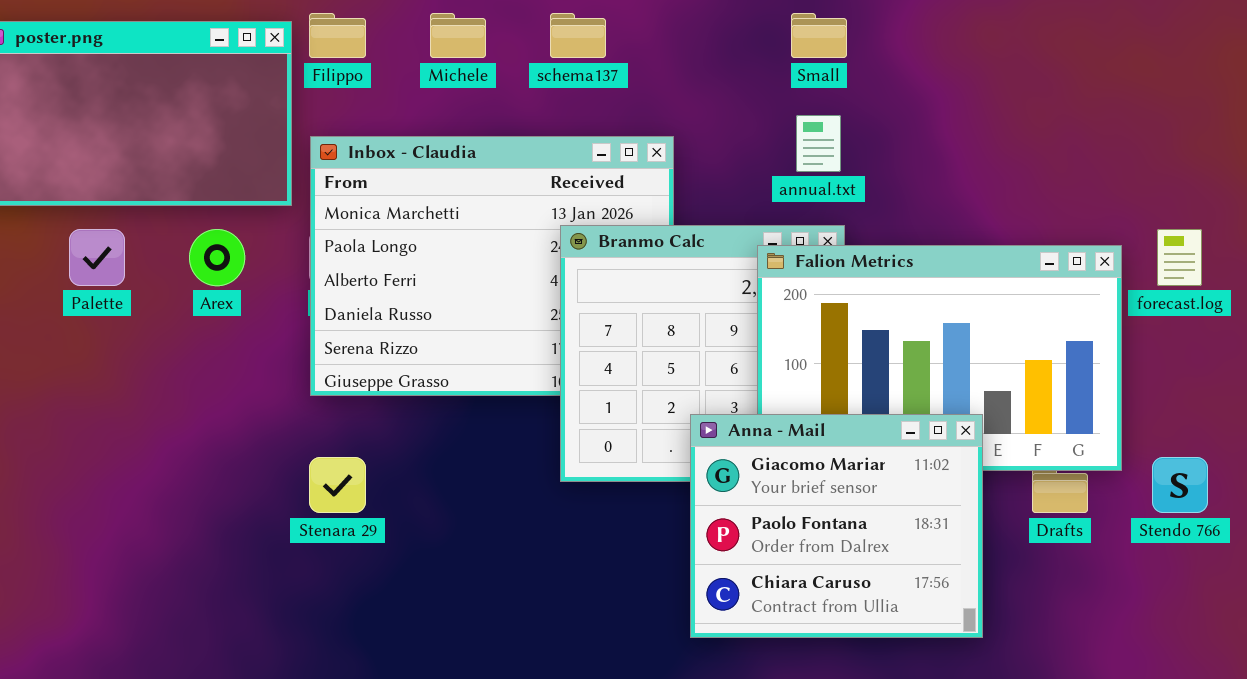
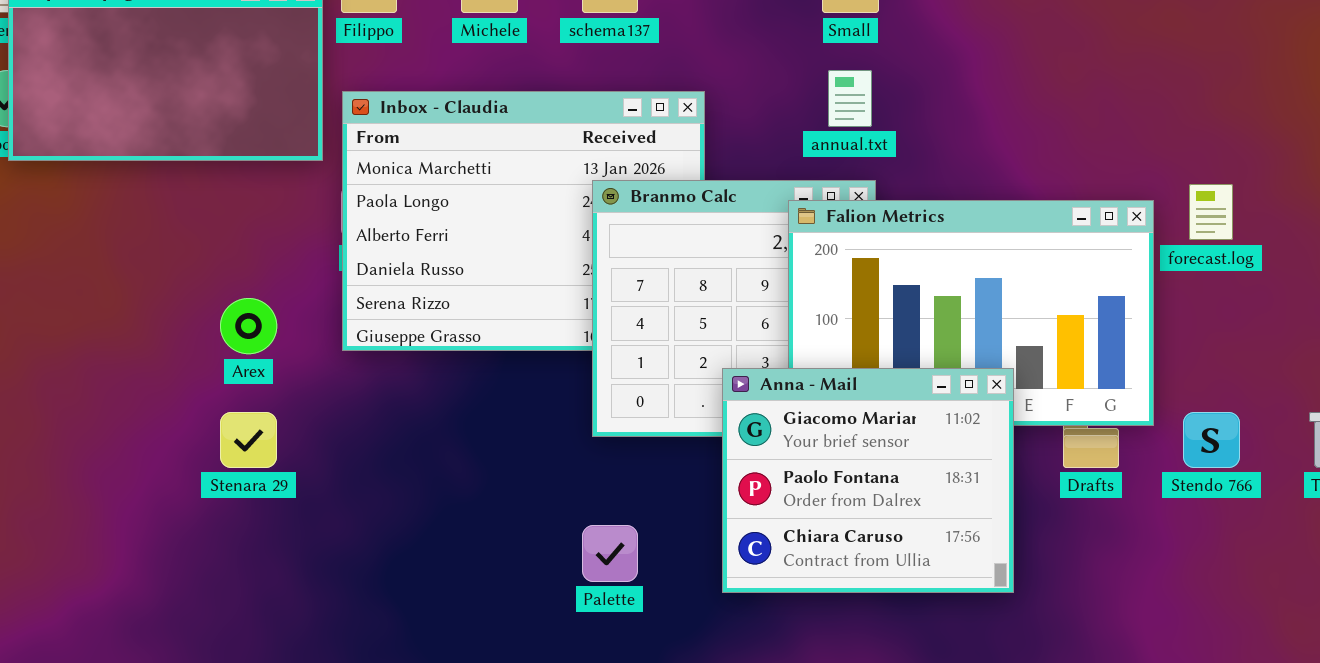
Palette: [69,229,125,286] -> [582,525,638,582], moved
Arex: [189,229,245,286] -> [220,298,277,354], moved
Stenara 29: [309,457,366,513] -> [220,412,277,468], moved

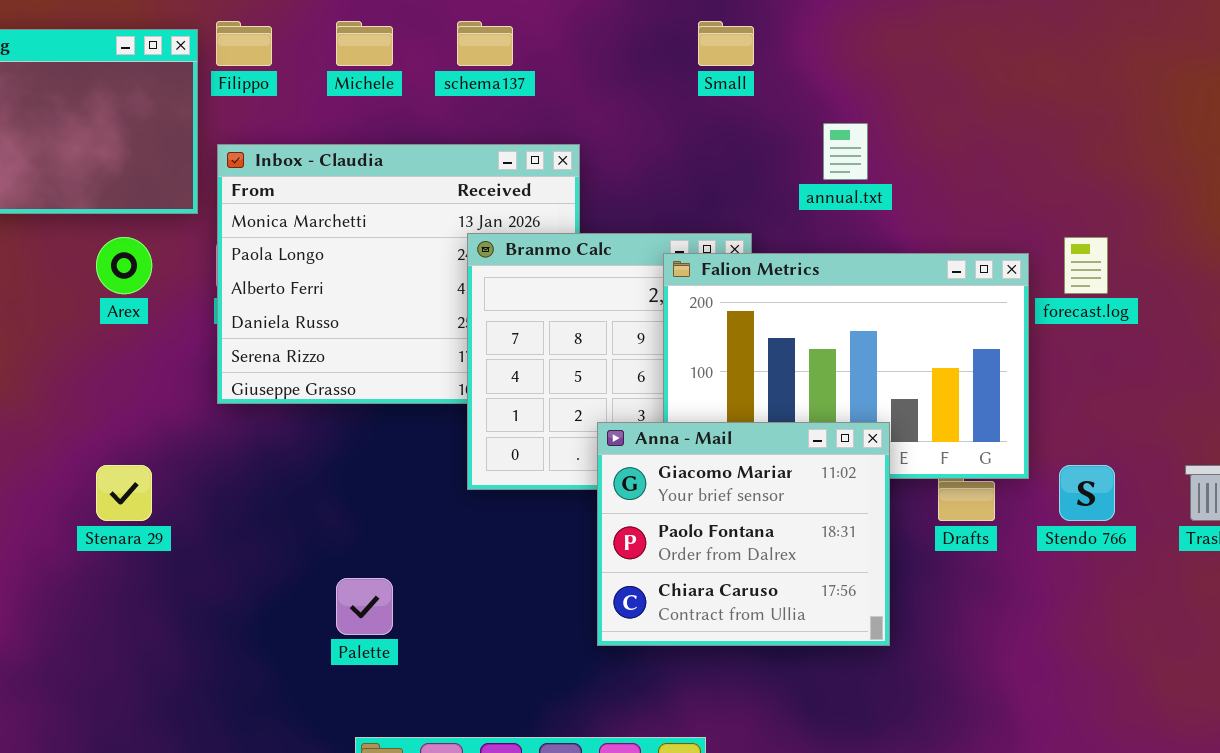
annual.txt: [828,70,872,127] -> [823,123,868,180], moved
Arex: [220,298,277,354] -> [96,237,152,294], moved
Palette: [582,525,638,582] -> [336,578,393,635], moved

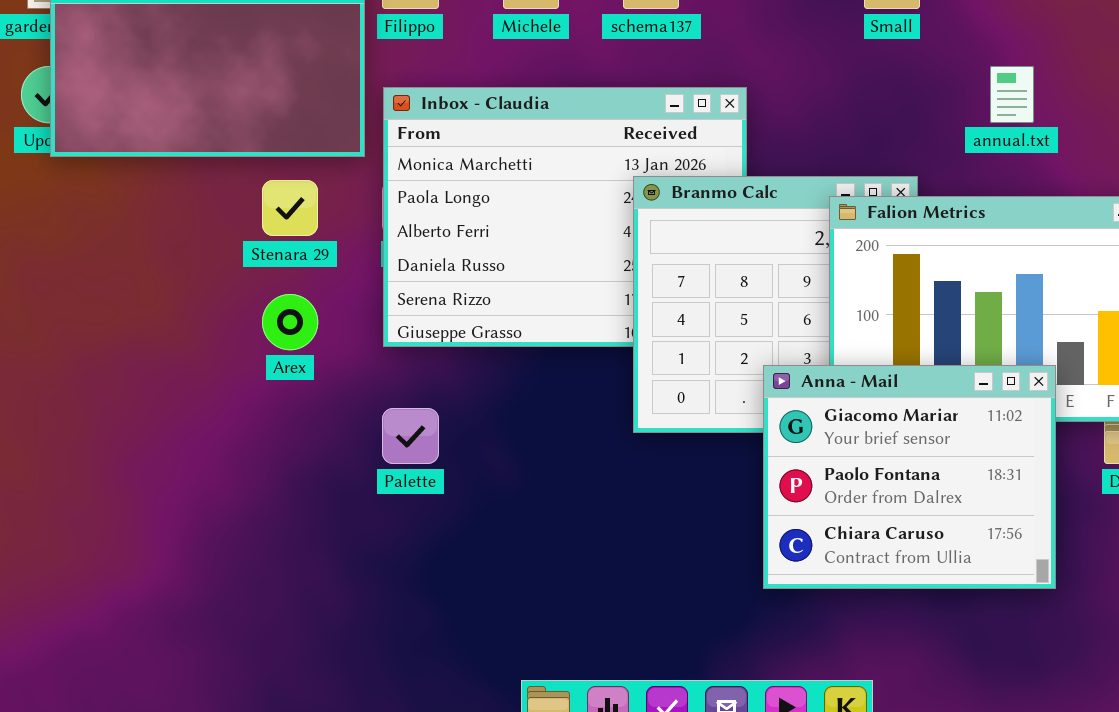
Arex: [96,237,152,294] -> [262,294,318,350], moved
Stenara 29: [96,465,152,521] -> [262,180,318,236], moved
Palette: [336,578,393,635] -> [382,408,439,464], moved

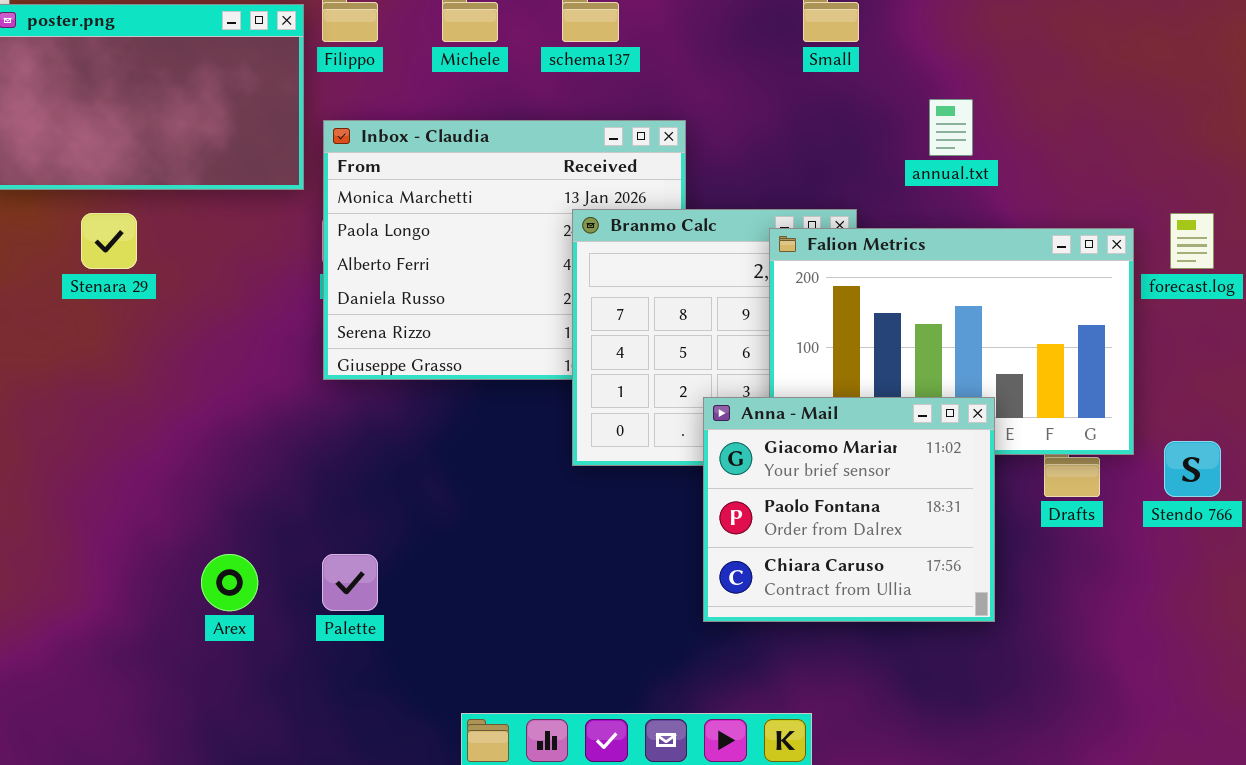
Stenara 29: [262,180,318,236] -> [81,213,137,269], moved
Arex: [262,294,318,350] -> [201,554,258,611], moved
Palette: [382,408,439,464] -> [322,554,378,611], moved

